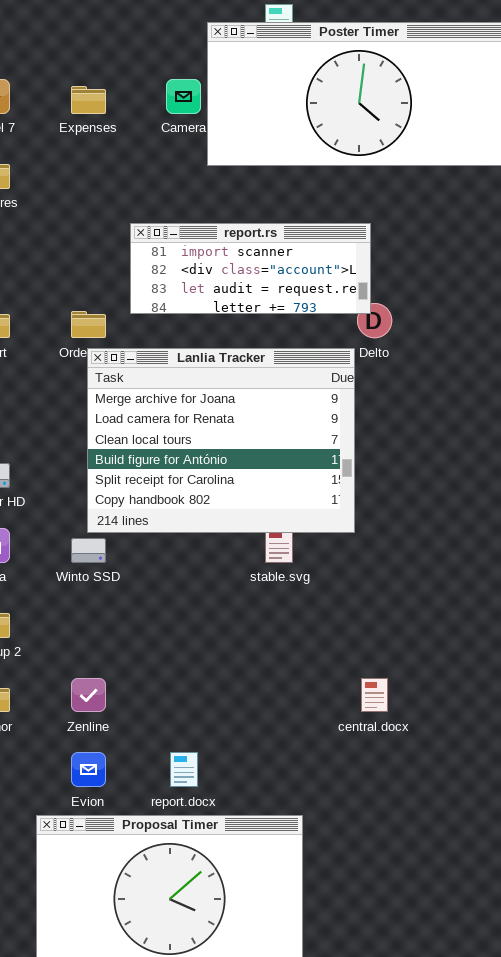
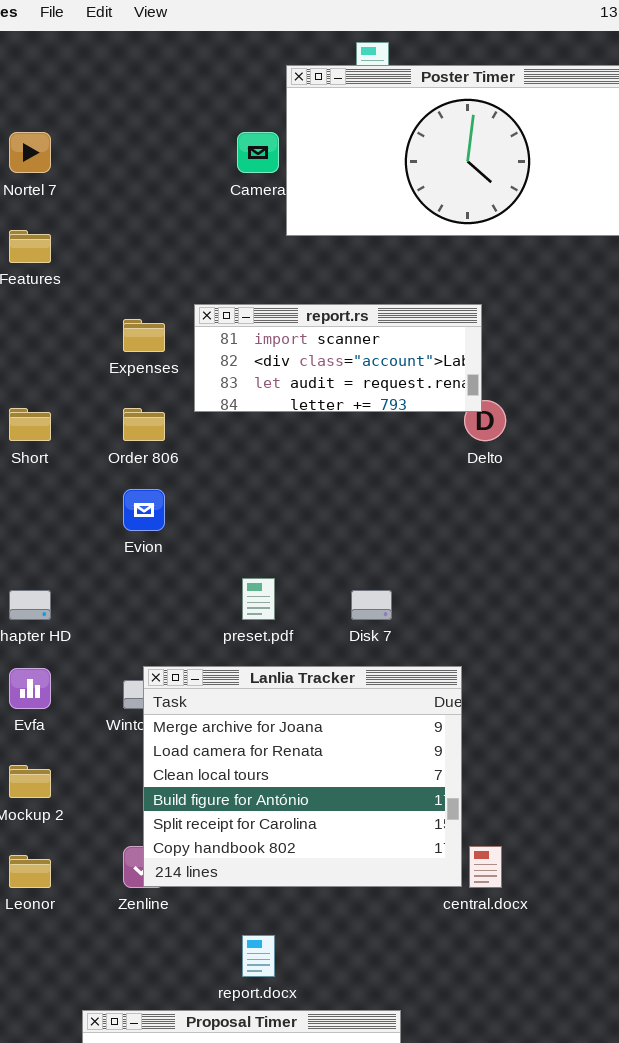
Expenses: [71,86,106,114] -> [123,319,165,352], moved
Lanlia Tracker: [87,348,355,533] -> [143,666,462,887], moved
Evion: [71,752,106,787] -> [123,489,165,531], moved

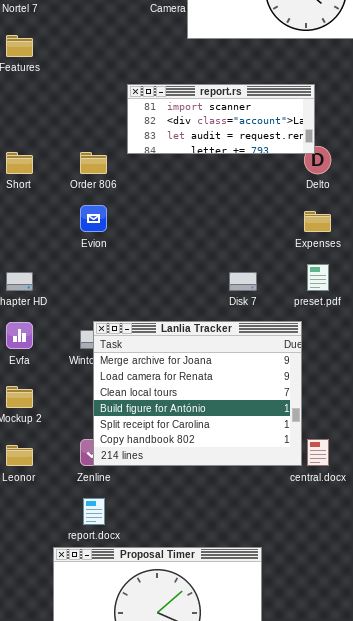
Expenses: [123,319,165,352] -> [304,211,331,232], moved
preset.pdf: [242,578,275,620] -> [307,264,329,291], moved
report.docx: [242,935,275,977] -> [83,498,105,525], moved

